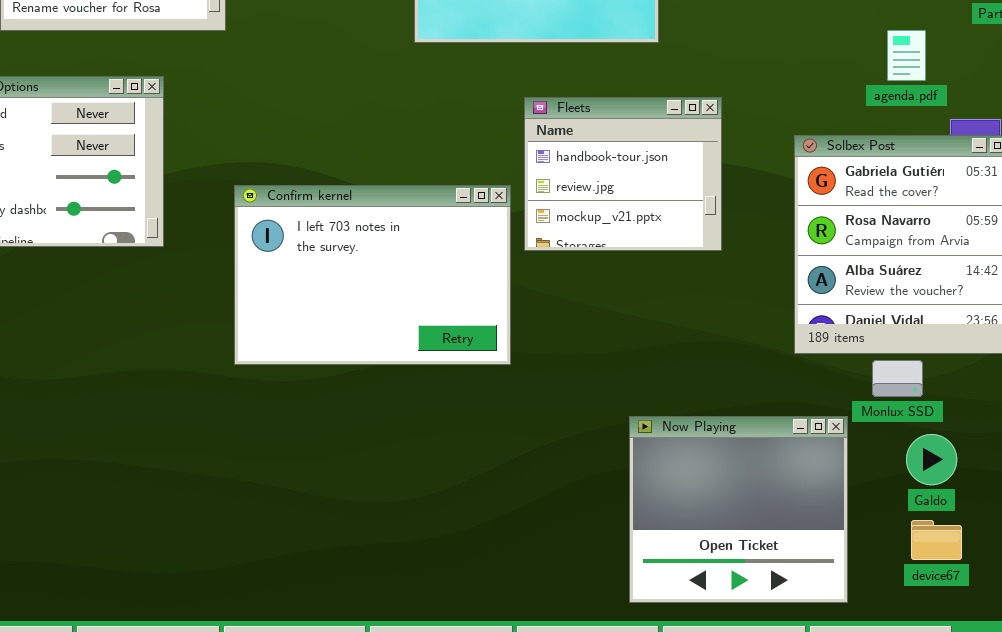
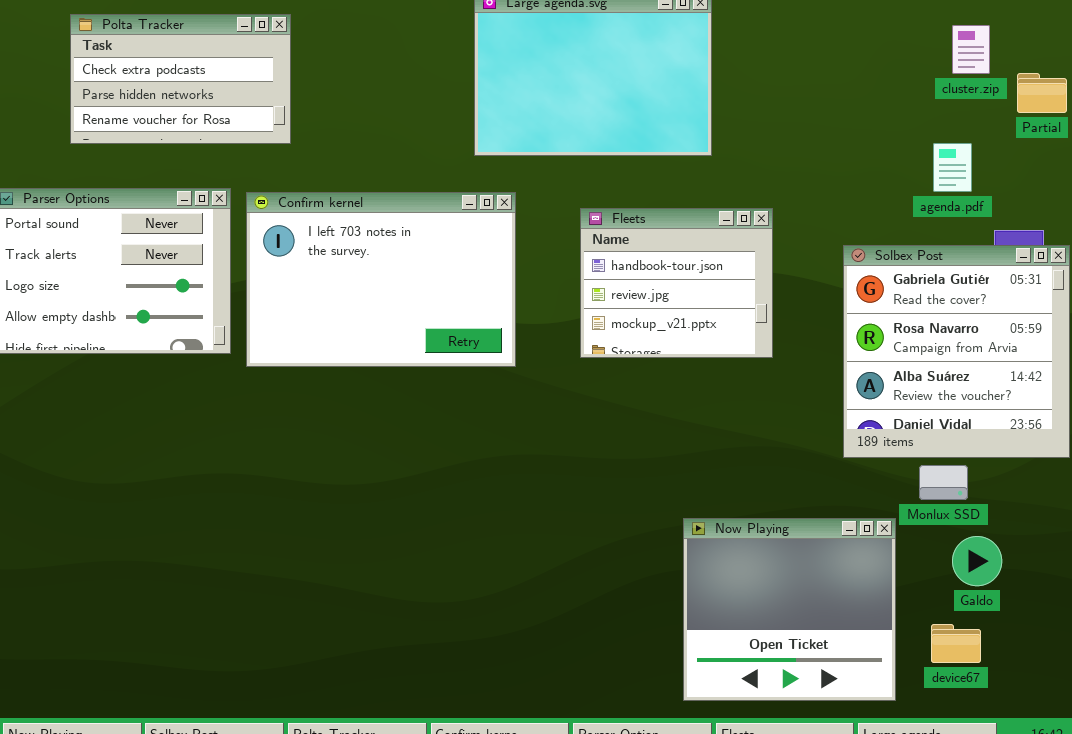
Confirm kernel: [234,185,511,365] -> [246,192,516,367], moved
device67: [911,520,962,560] -> [931,624,981,663], moved

